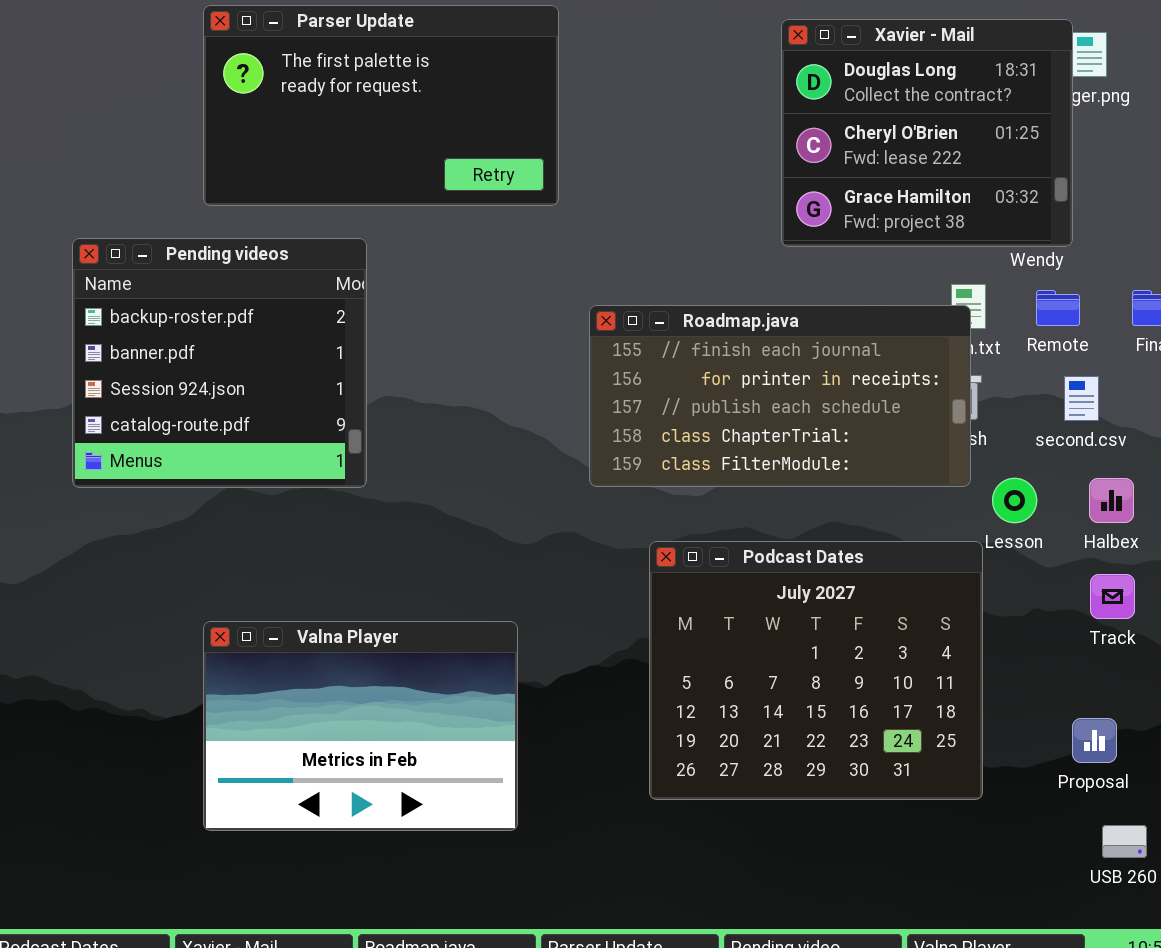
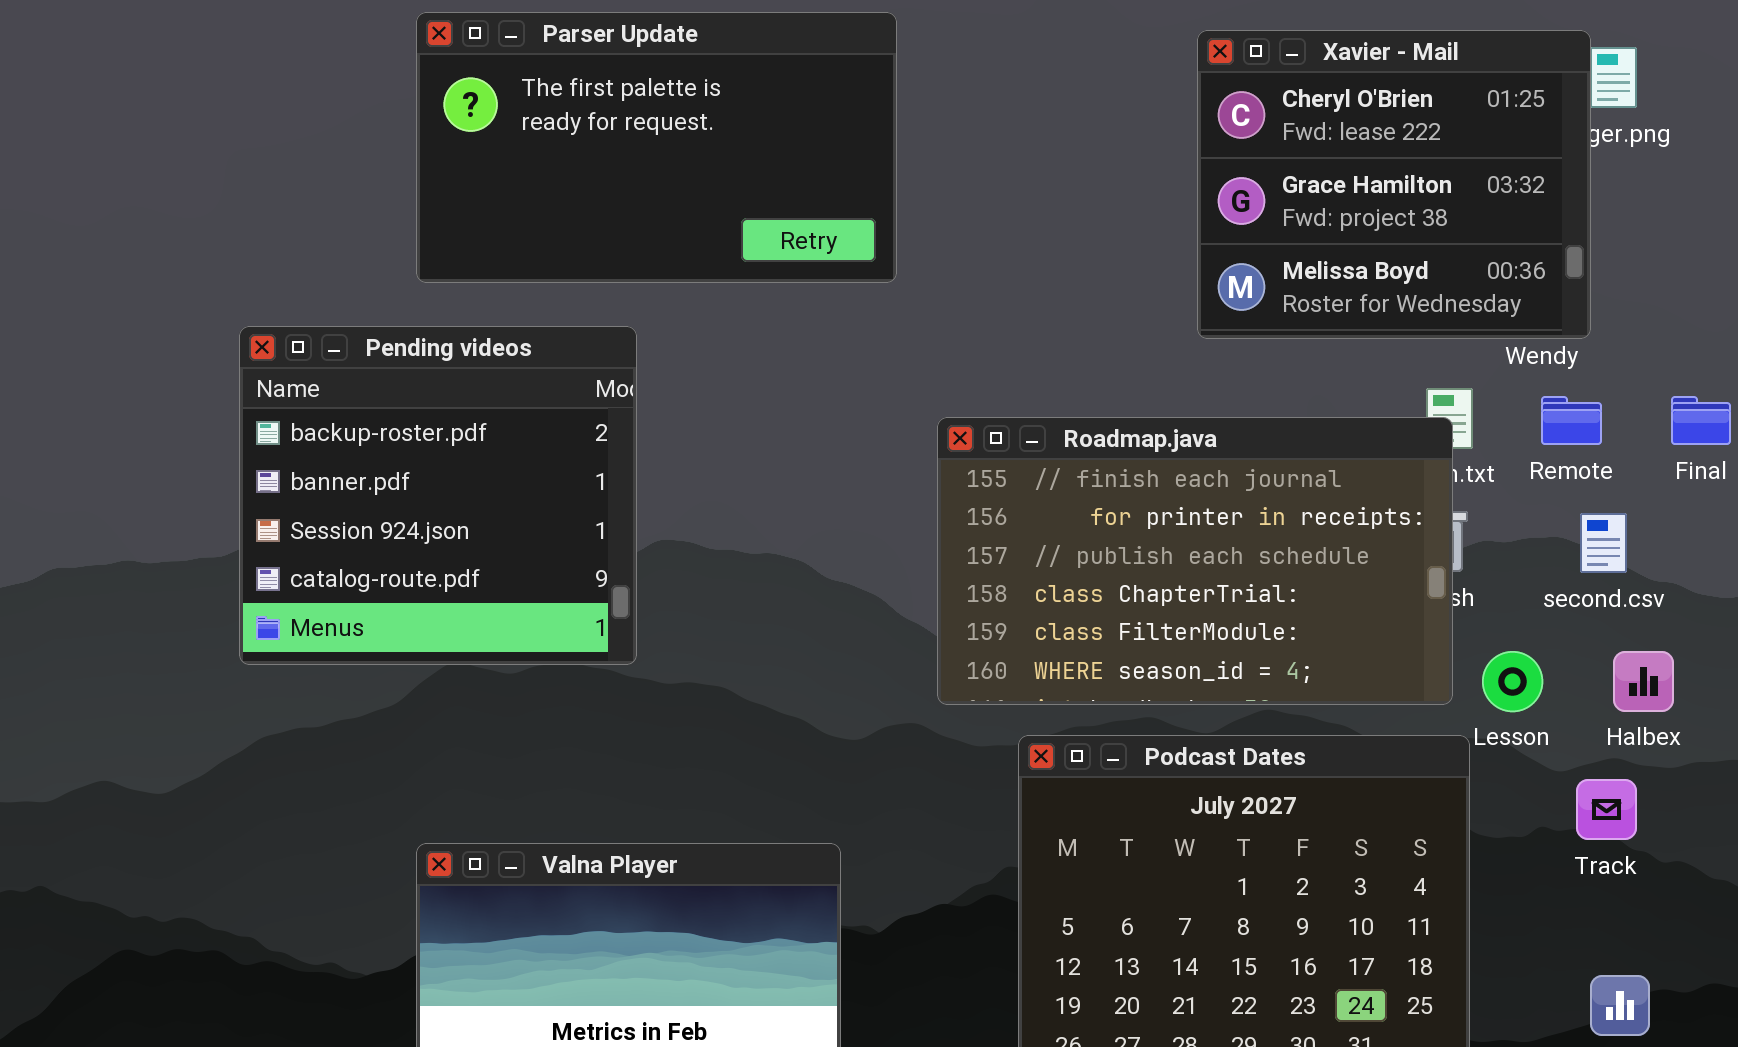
Xavier - Mail: [781,19,1073,247] -> [1197,30,1591,339], scrolled down 1 row
Roadmap.java: [589,305,971,487] -> [937,417,1453,705], resized
Track: [1090,574,1135,619] -> [1576,779,1637,840], moved

